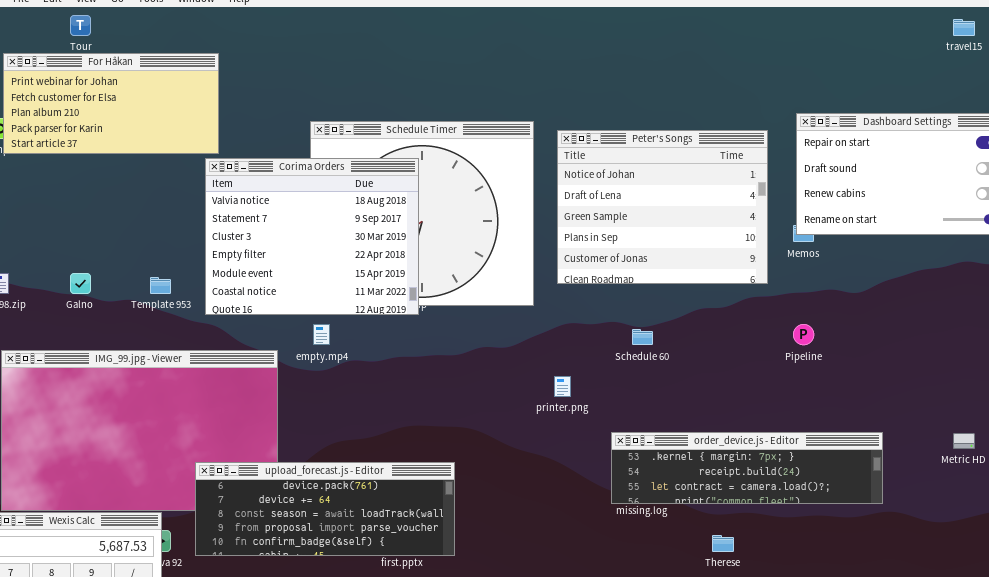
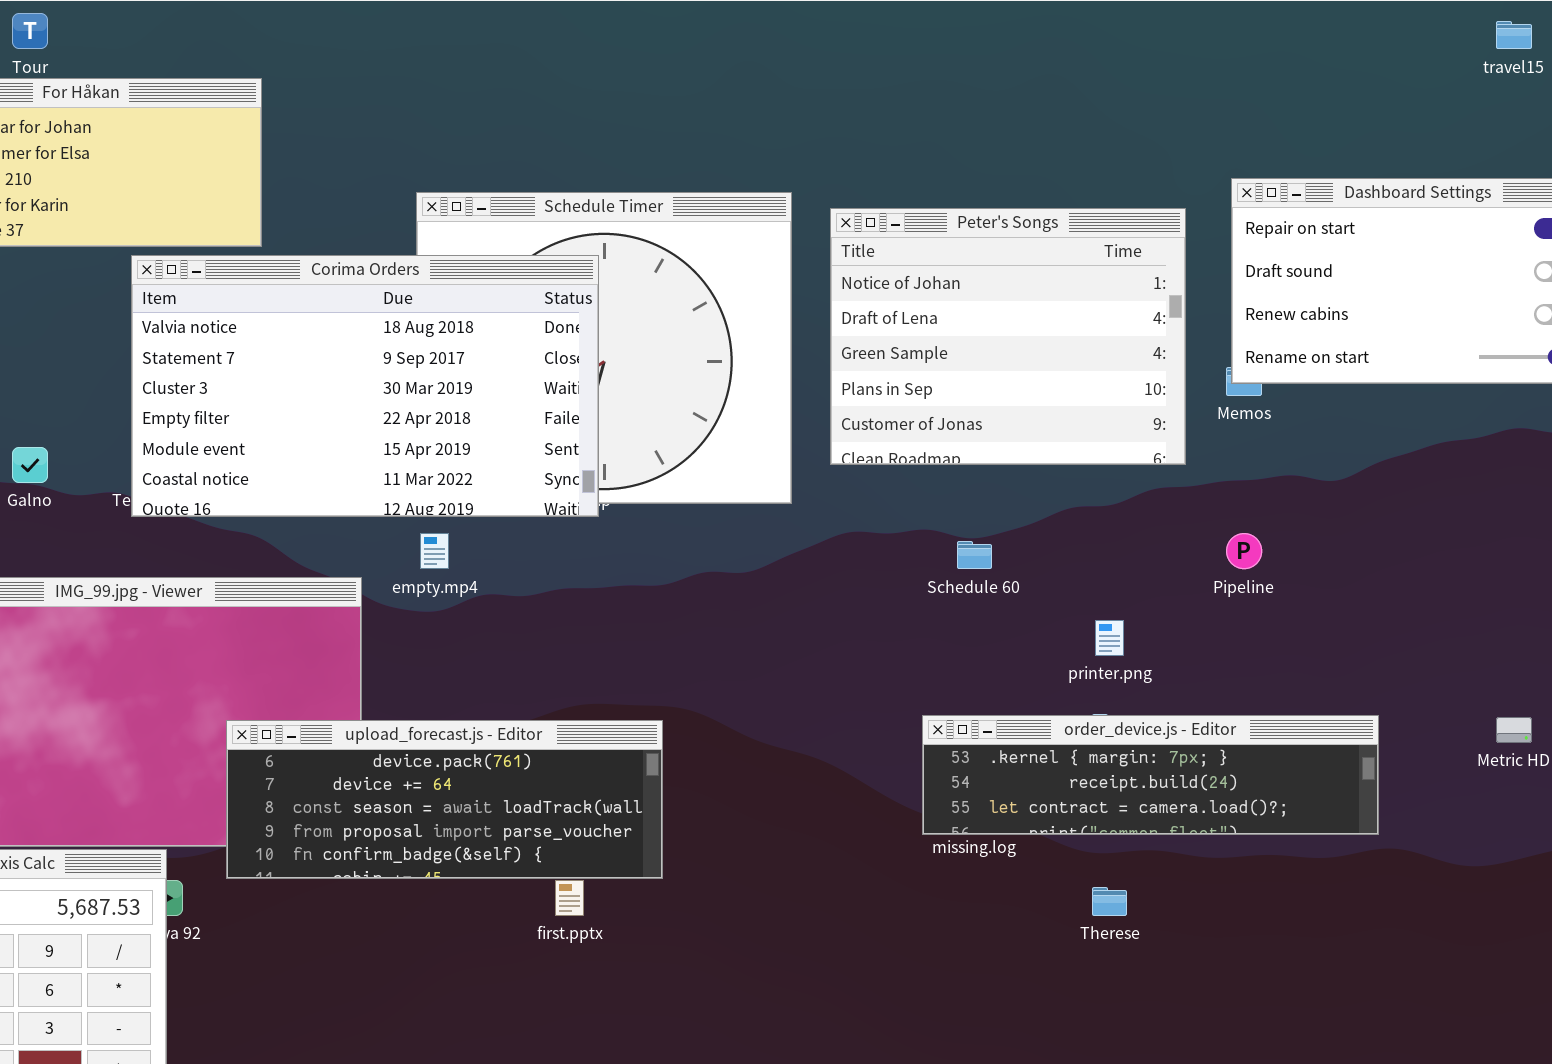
Corima Orders: [205,158,419,315] -> [131,255,599,517], resized
printer.png: [554,376,571,397] -> [1095,620,1124,656], moved
upload_forecast.js - Editor: [195,462,455,556] -> [226,720,663,879], moved

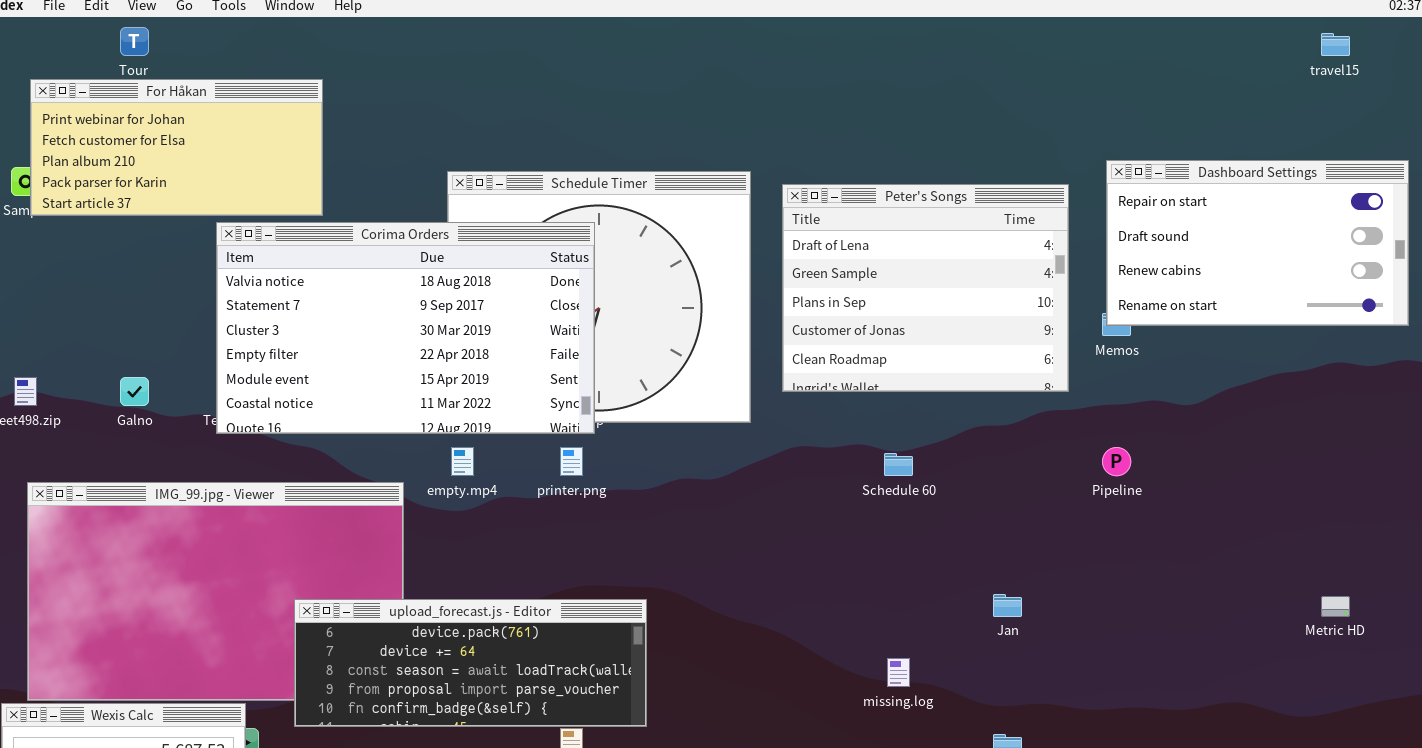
Peter's Songs: [830,208,1186,465] -> [782,184,1069,392], scrolled down 1 row
printer.png: [1095,620,1124,656] -> [560,447,583,476], moved
order_device.js - Editor: [922,715,1379,835] -> none, closed

